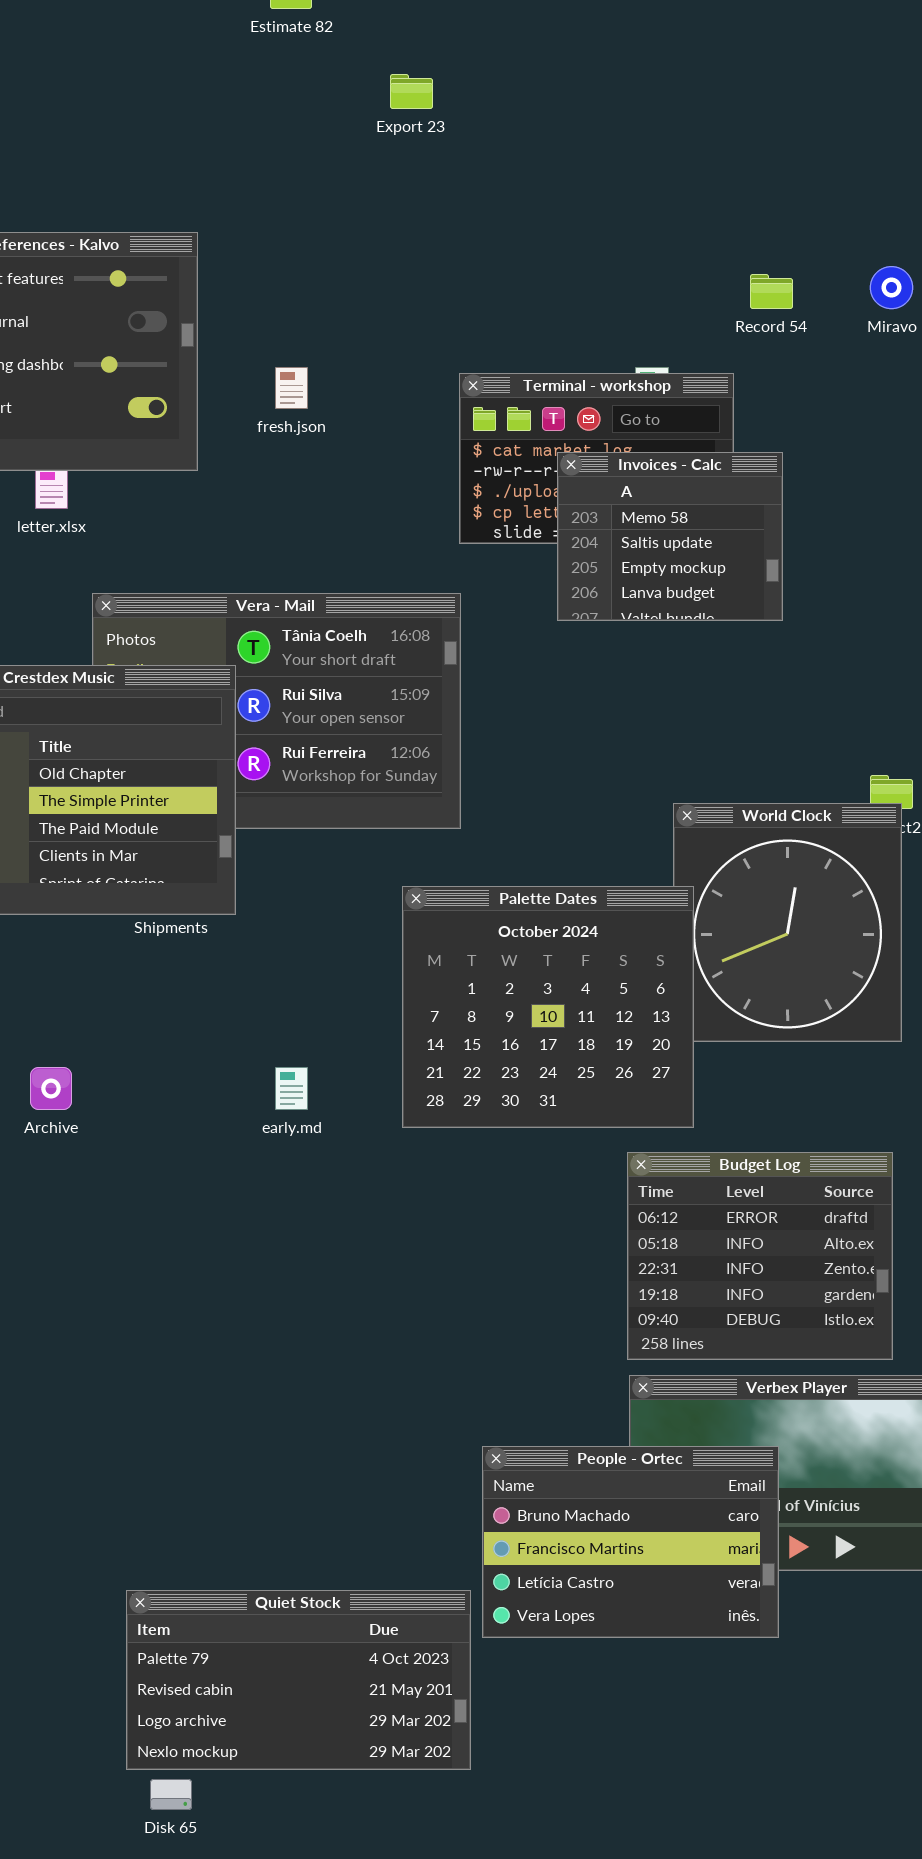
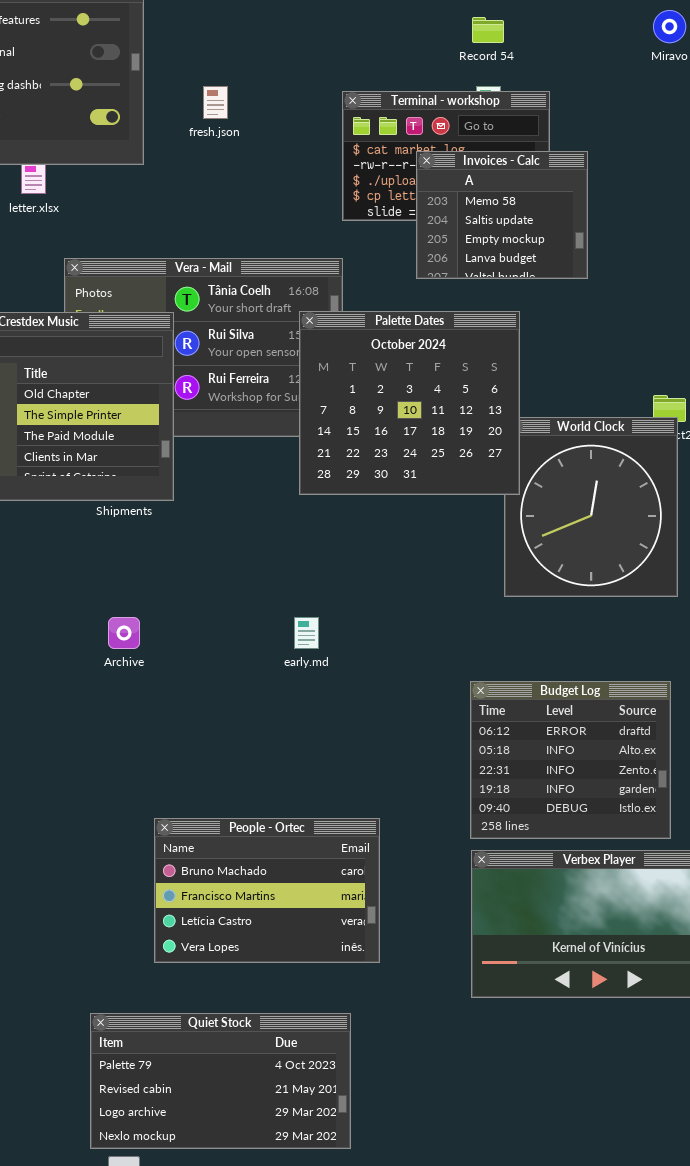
Record 54: [750,274,793,309] -> [472,17,504,43], moved
Palette Dates: [402,886,694,1128] -> [299,311,520,495], moved
Archive: [30,1067,72,1110] -> [108,617,140,649], moved
early.md: [275,1067,308,1110] -> [294,617,319,649], moved
People - Ortec: [482,1446,779,1638] -> [154,818,380,963], moved

